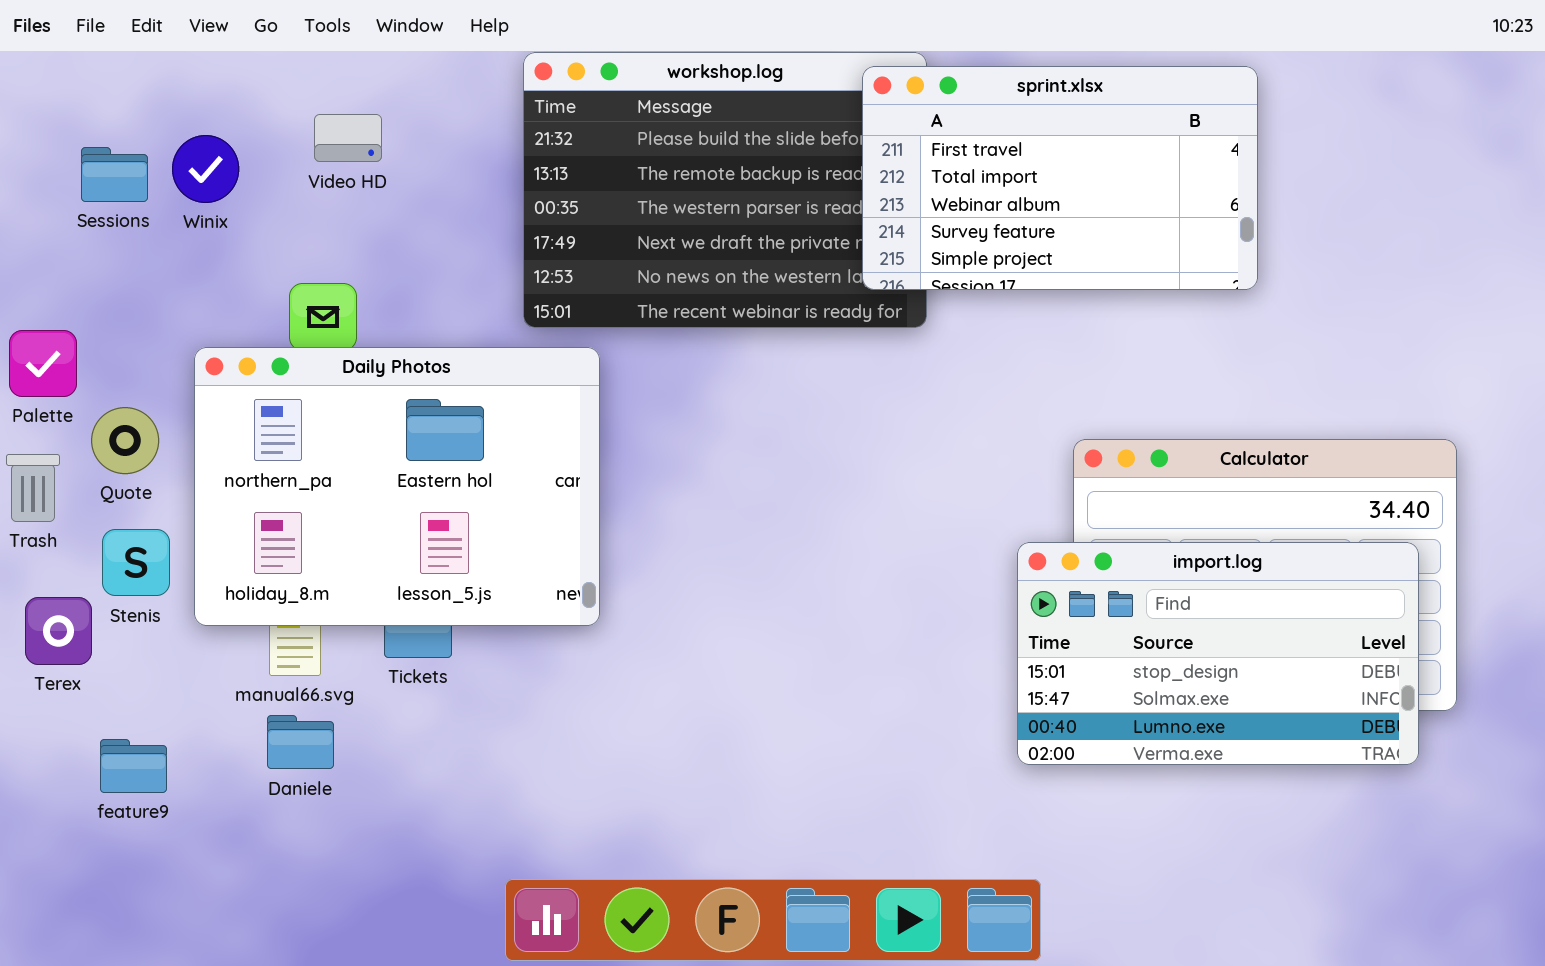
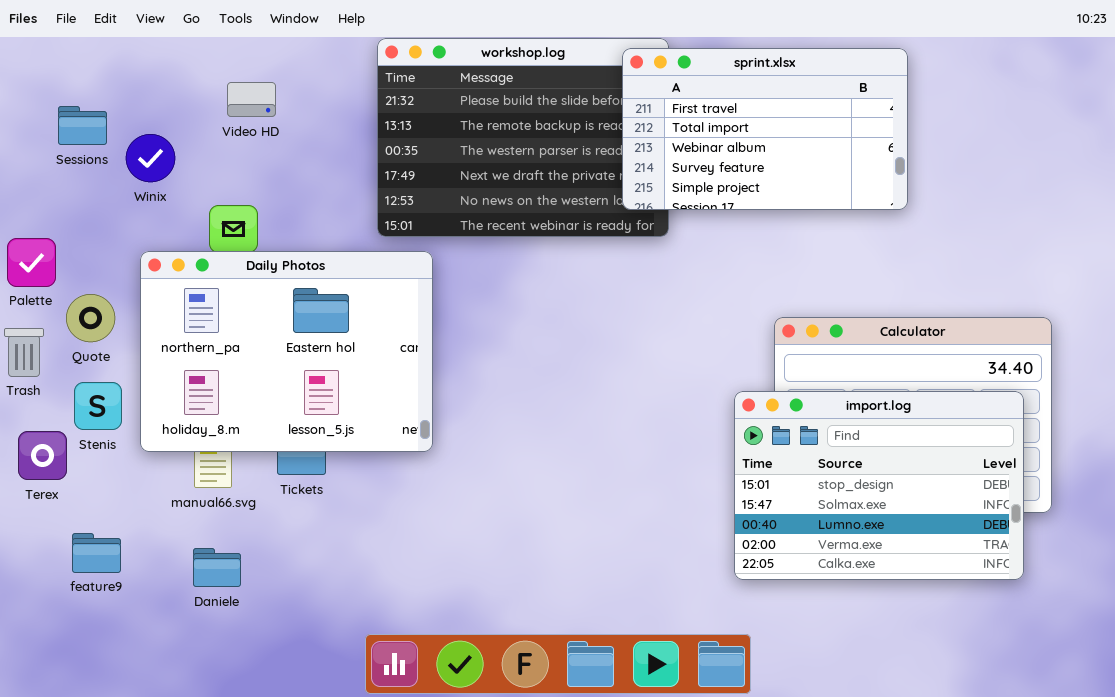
Winix: [172,135,239,203] -> [126,134,175,182], moved
import.log: [1017,542,1419,765] -> [734,391,1024,580], resized
Daniele: [267,715,334,769] -> [193,548,241,587], moved

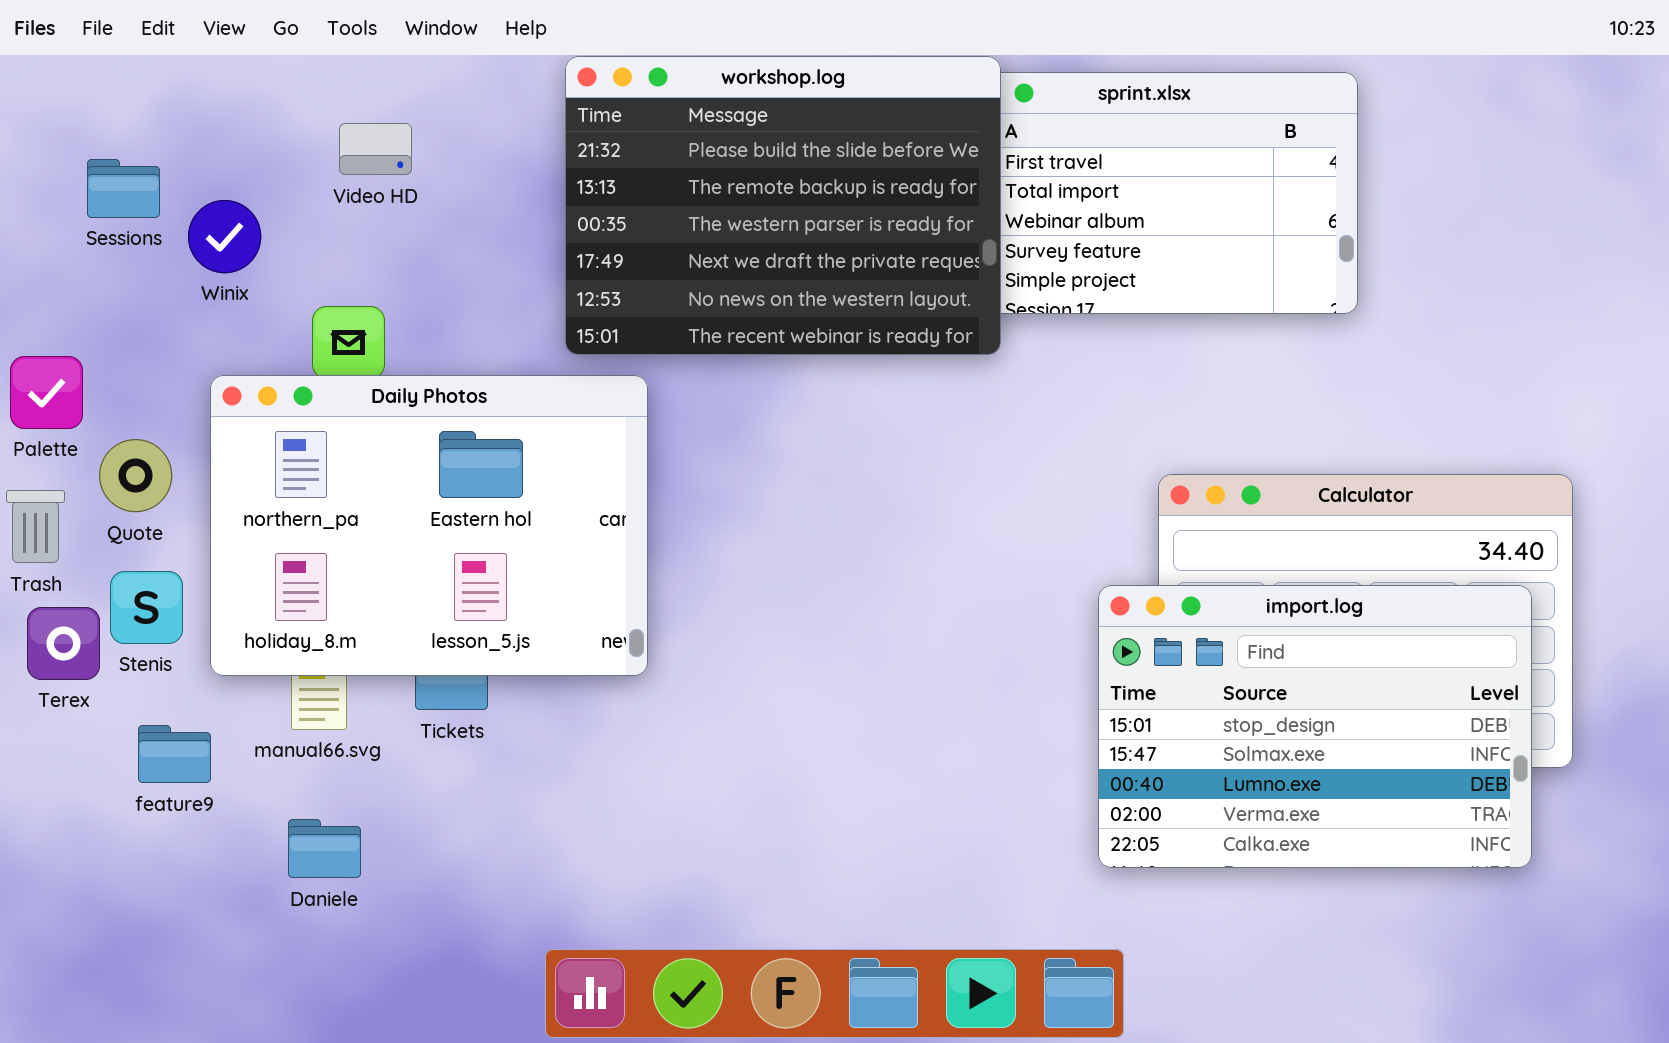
workshop.log: [377,38,669,237] -> [565,56,1001,355], raised
Terex: [18,431,67,480] -> [27,607,100,680], moved
feature9: [72,533,121,573] -> [138,725,211,783], moved

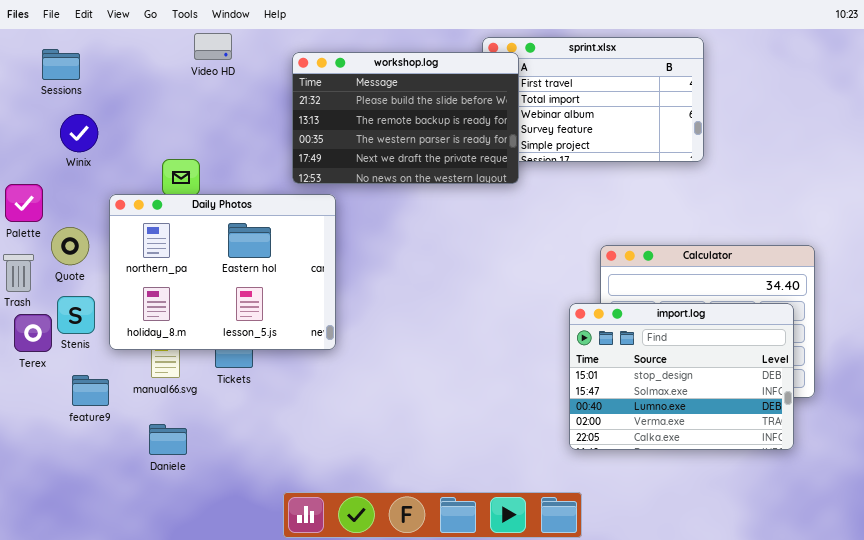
workshop.log: [565,56,1001,355] -> [292,52,519,184], resized
Video HD: [339,123,412,175] -> [194,33,232,60], moved
Sessions: [87,159,160,218] -> [42,49,80,80], moved
Winix: [188,200,261,273] -> [60,114,98,152], moved

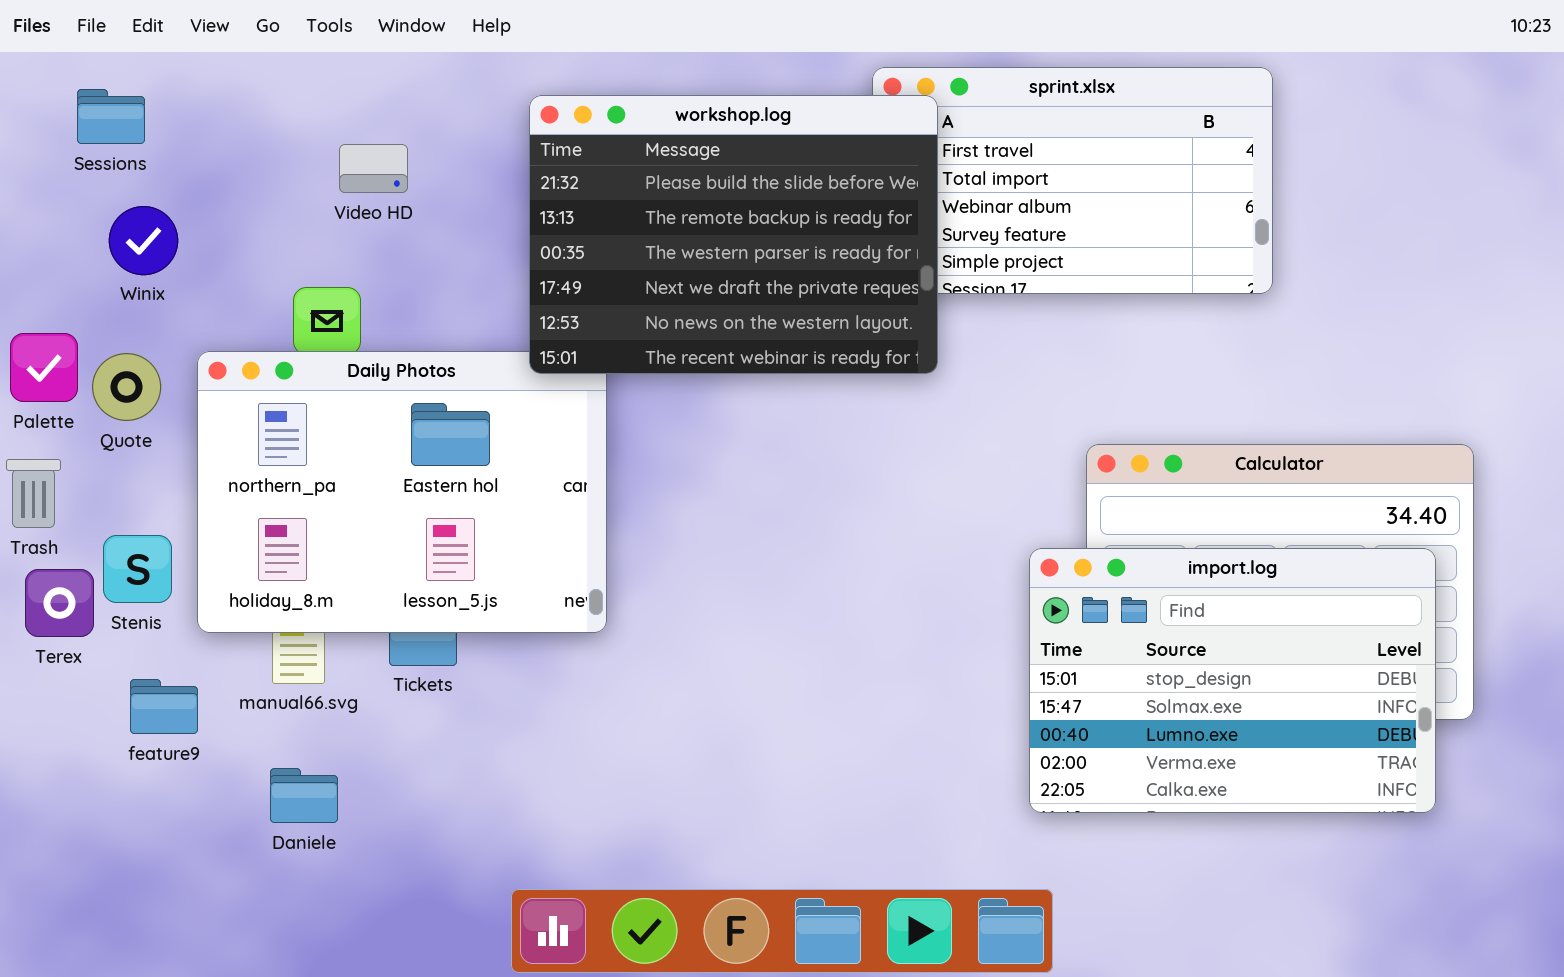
Video HD: [194,33,232,60] -> [339,144,408,193], moved
workshop.log: [292,52,519,184] -> [529,95,938,374], resized
Quote: [51,227,89,265] -> [92,353,161,421], moved

